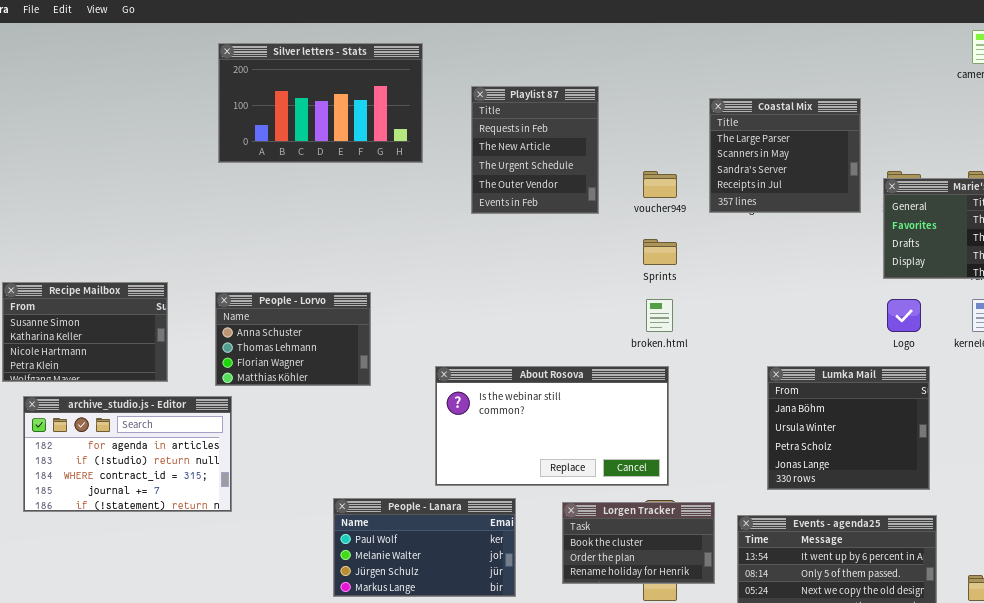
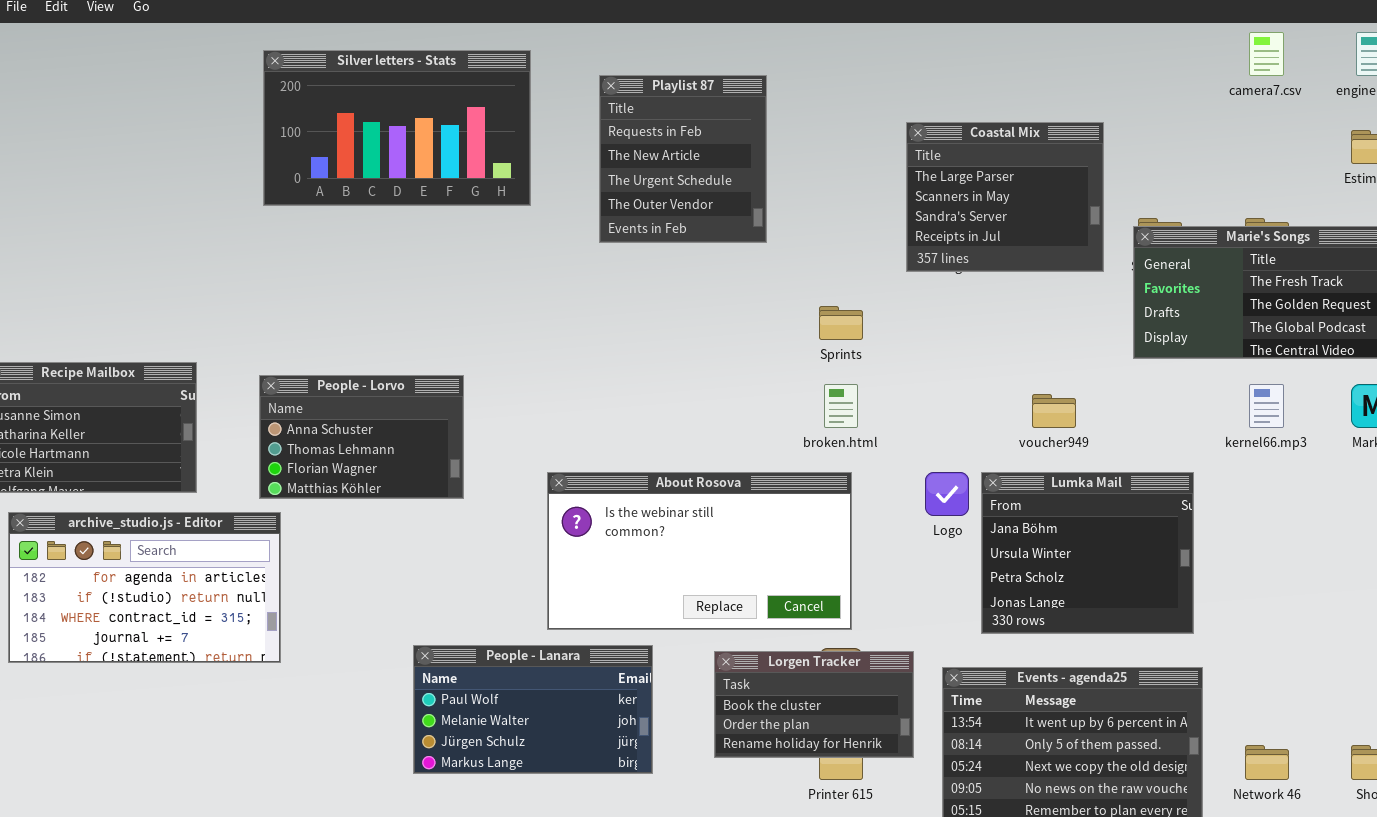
Playlist 87: [471,86,599,214] -> [599,75,767,243], moved
voucher949: [643,171,677,198] -> [1032,394,1076,428], moved
Logo: [887,299,921,332] -> [925,472,969,516], moved

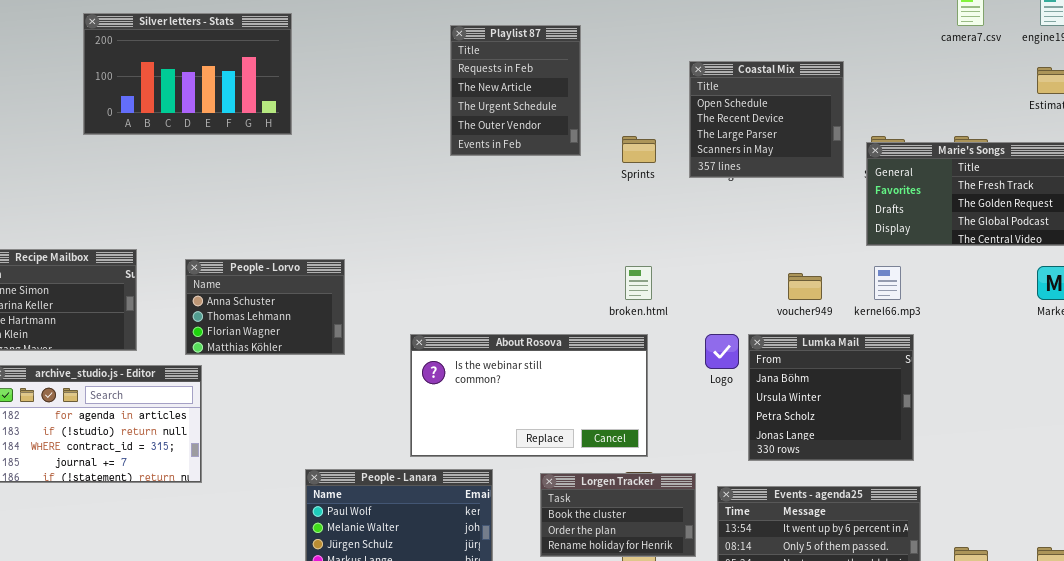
Silver letters - Stats: [263,50,531,206] -> [83,13,292,135], moved
Coastal Mix: [906,122,1104,272] -> [689,61,844,178], scrolled up 2 rows
Sprints: [819,306,863,340] -> [622,136,656,163], moved
kernel66.mp3: [1249,384,1284,428] -> [874,266,901,300], moved

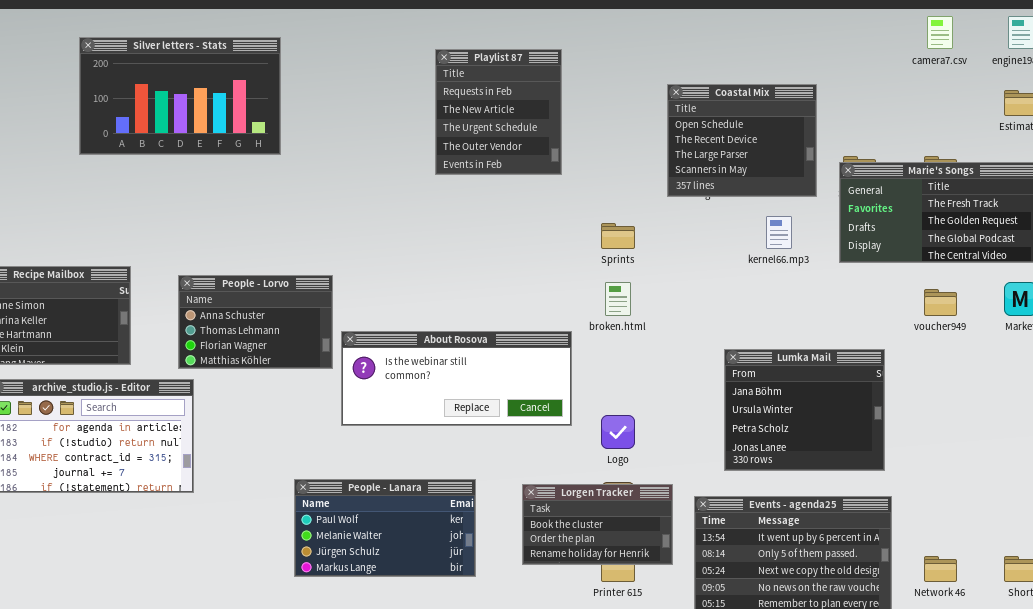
Sprints: [622,136,656,163] -> [601,223,635,249], moved
kernel66.mp3: [874,266,901,300] -> [766,216,792,249], moved
voucher949: [788,273,822,300] -> [924,289,957,316], moved
About Rosova: [410,334,648,457] -> [341,331,572,426], moved, resized
Logo: [705,334,739,369] -> [601,415,635,449], moved

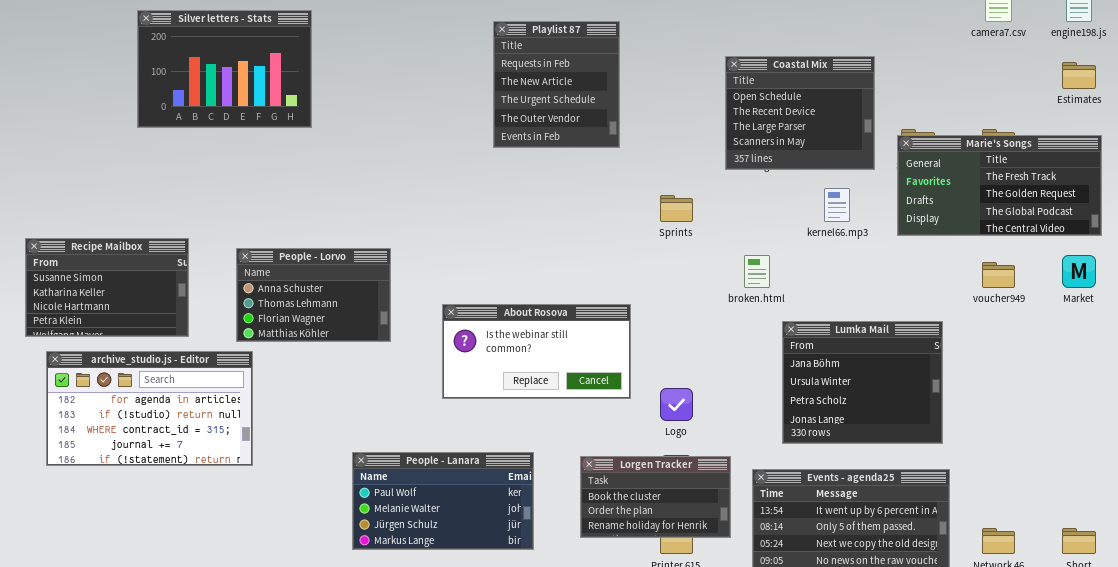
Silver letters - Stats: [79,37,281,155] -> [137,10,312,128], resized
broken.html: [605,282,631,316] -> [744,255,770,288], moved
About Rosova: [341,331,572,426] -> [442,304,631,399], resized

